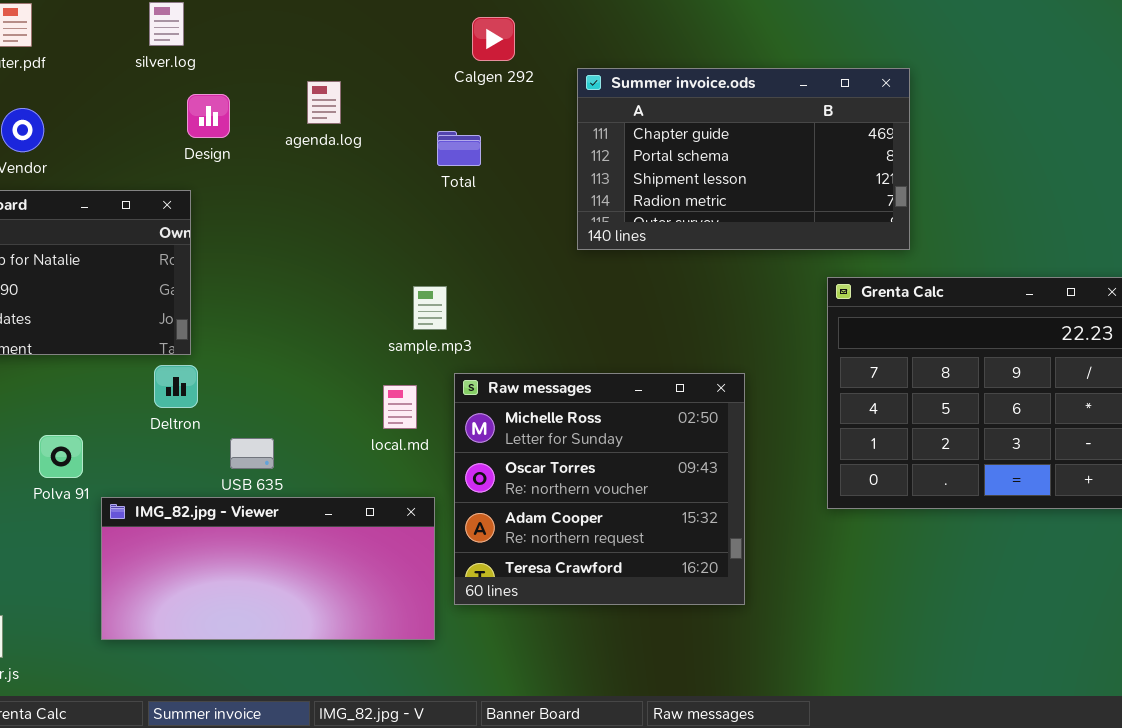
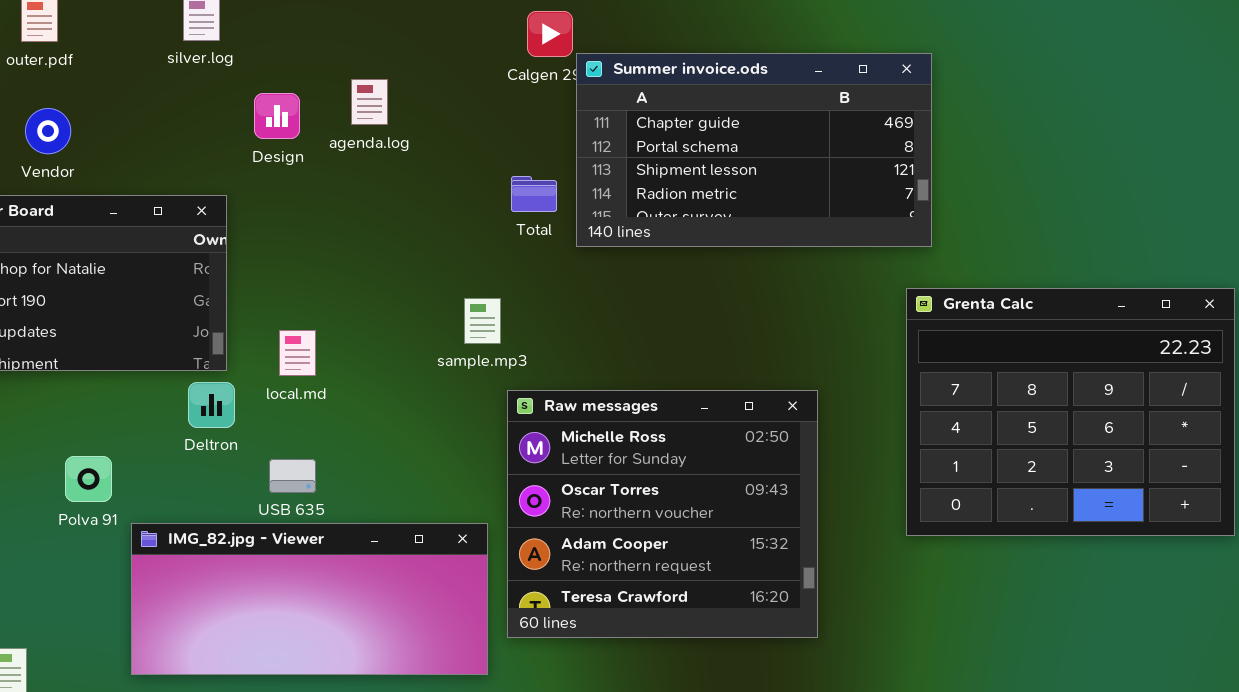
Summer invoice.ods: [577,68,910,250] -> [576,53,932,247], moved
Design: [187,94,230,138] -> [254,93,300,139], moved
Total: [437,131,481,166] -> [511,176,557,212], moved
local.md: [383,385,417,429] -> [279,330,316,376], moved

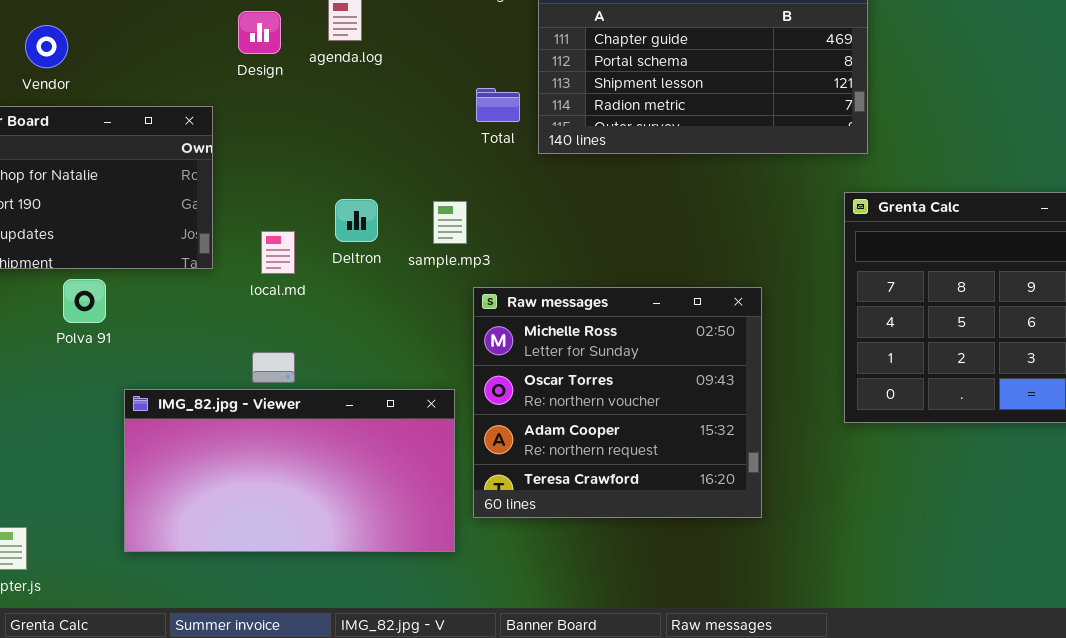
Deltron: [188,382,235,428] -> [335,199,378,242], moved
Polva 91: [65,456,112,502] -> [63,279,106,323], moved
IMG_82.jpg - Viewer: [131,523,488,675] -> [124,389,455,552], resized

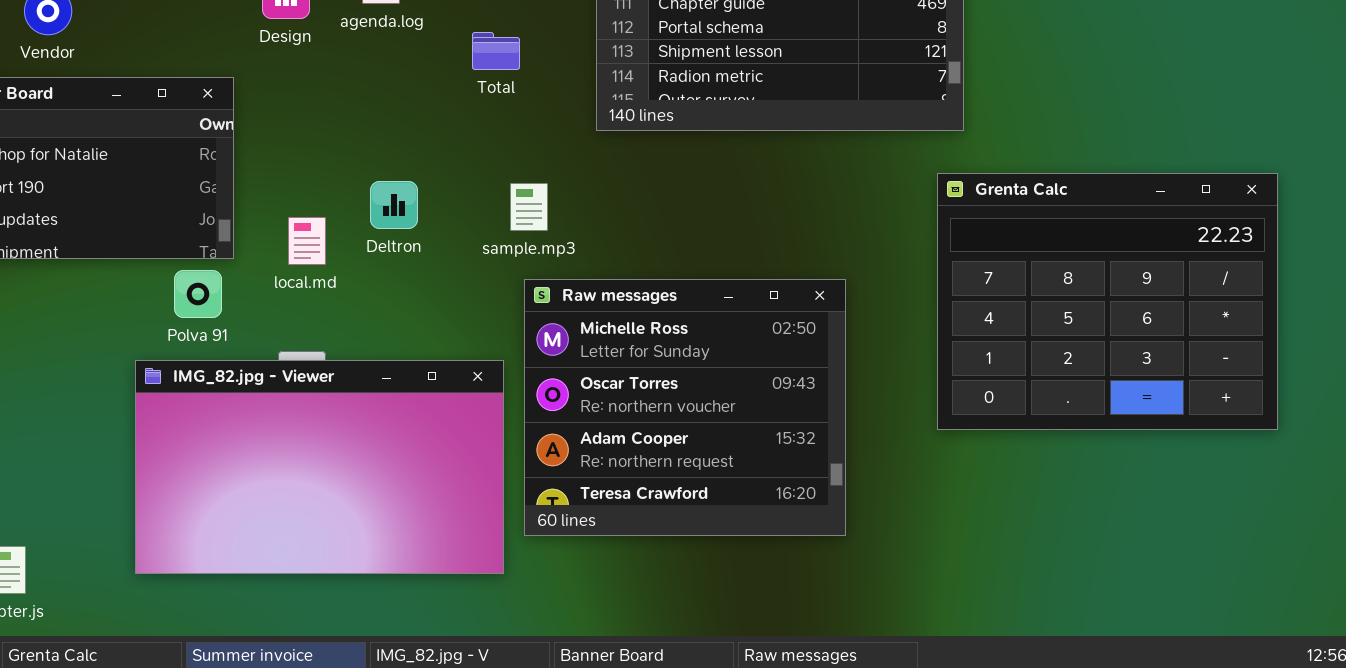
Total: [476,88,520,122] -> [472,32,520,70], moved
sample.mp3: [433,201,467,244] -> [510,183,548,231], moved
Polva 91: [63,279,106,323] -> [174,270,222,318], moved
IMG_82.jpg - Viewer: [124,389,455,552] -> [135,360,504,574], resized

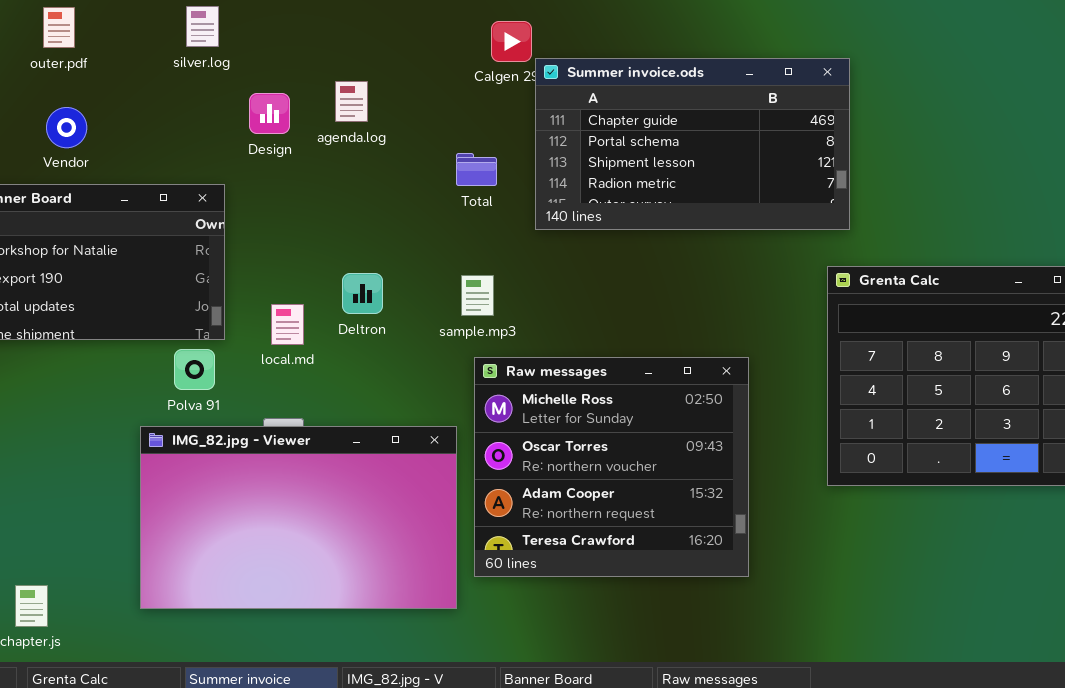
Total: [472,32,520,70] -> [456,153,497,186], moved

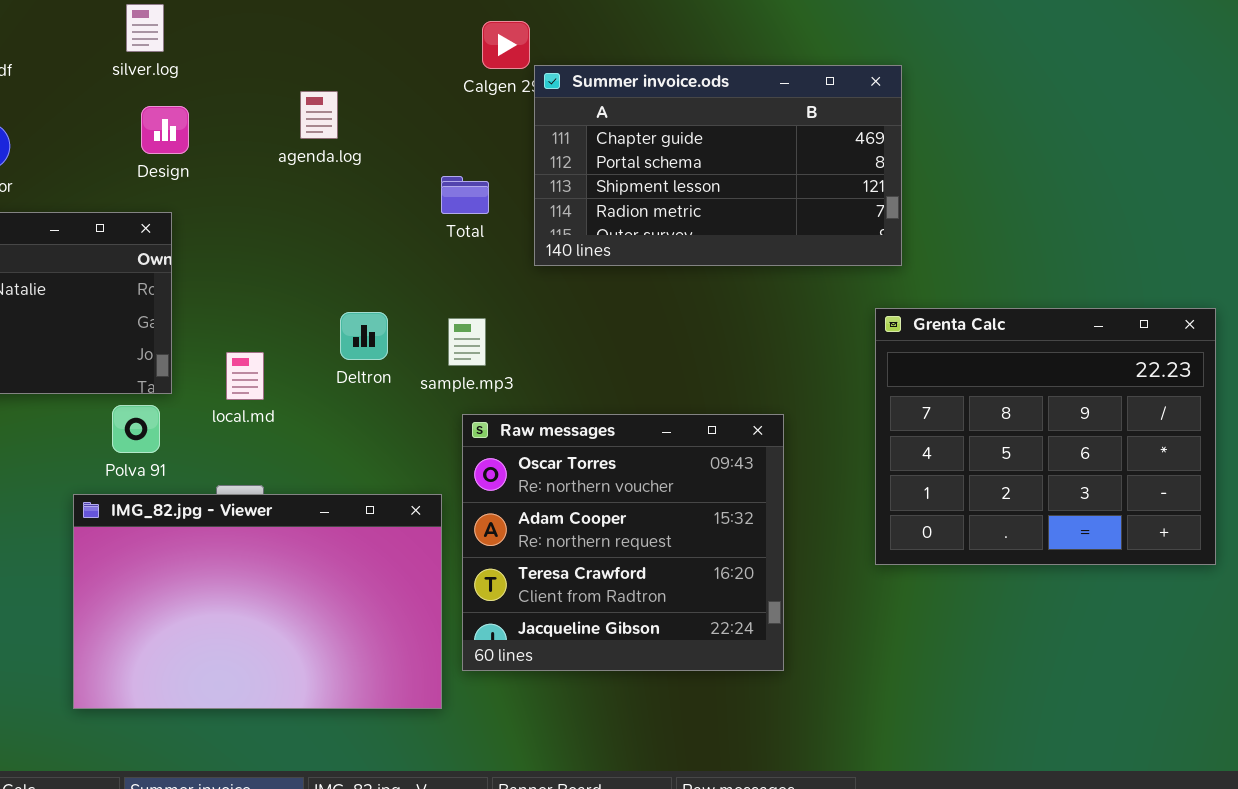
Design: [249,93,290,134] -> [141,106,189,154], moved
Deltron: [342,273,383,314] -> [340,312,388,360], moved
Raw messages: [474,357,749,577] -> [462,414,784,671], scrolled down 1 row

